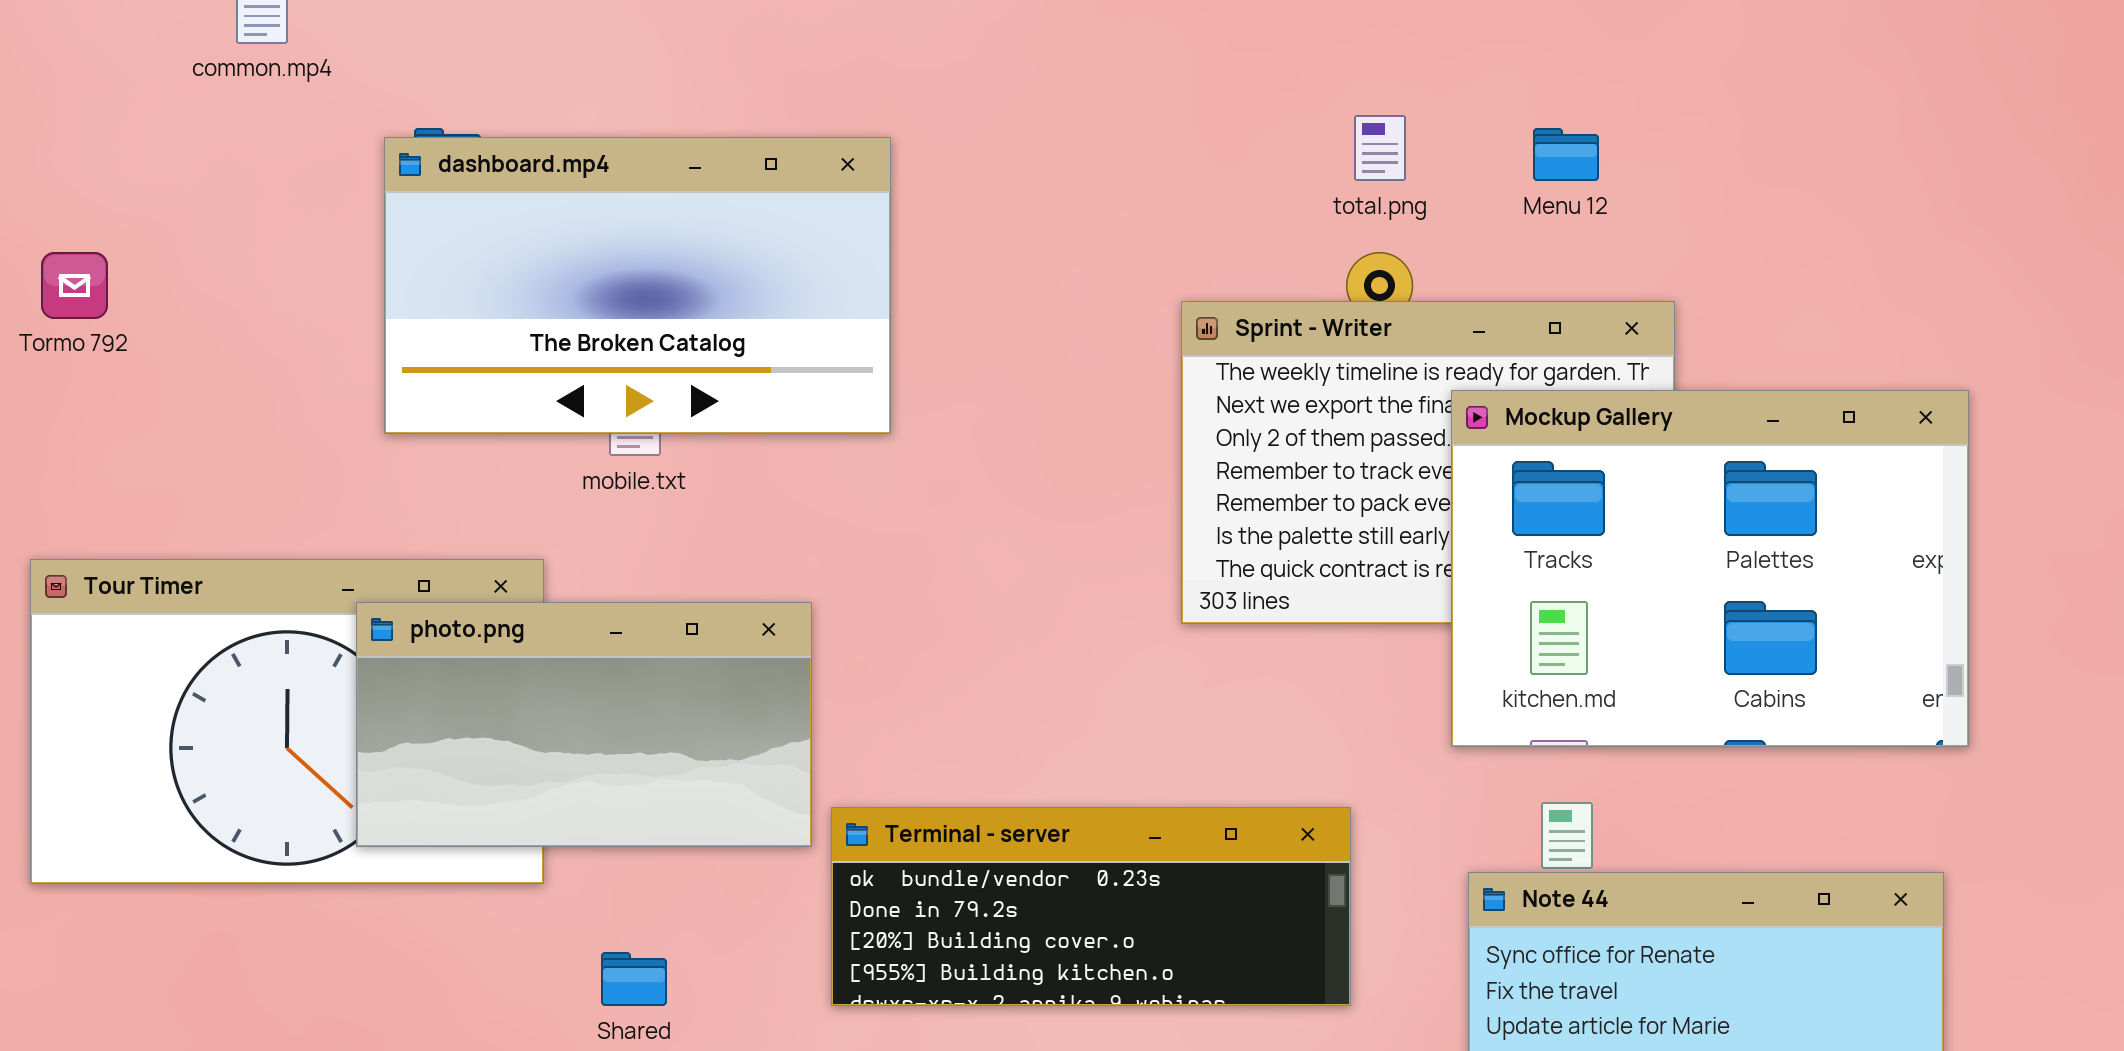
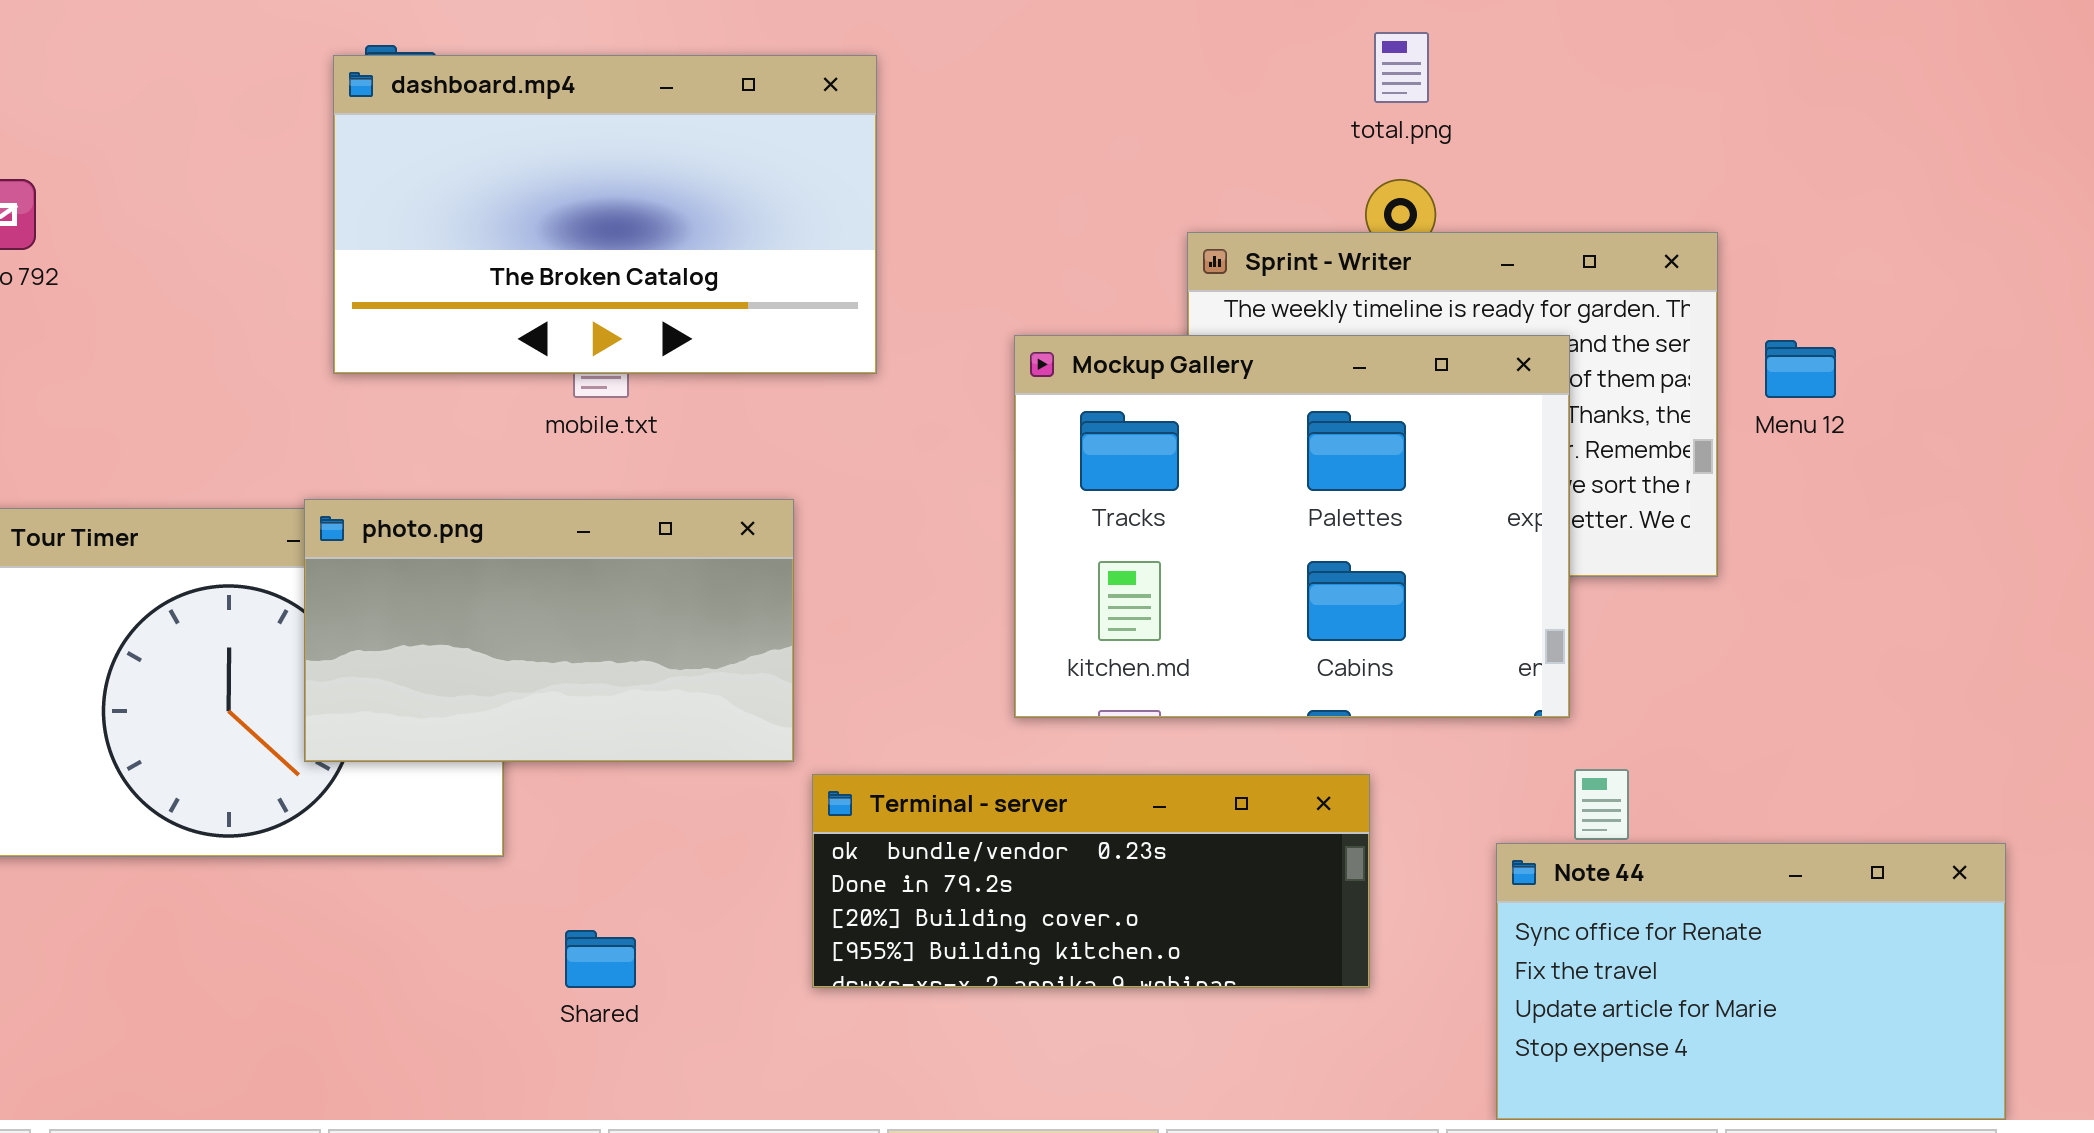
Menu 12: [1533,128,1599,181] -> [1765,340,1836,398], moved
Mockup Gallery: [1451,390,1969,747] -> [1014,335,1570,718], moved
photo.png: [356,602,812,847] -> [304,499,794,762], moved

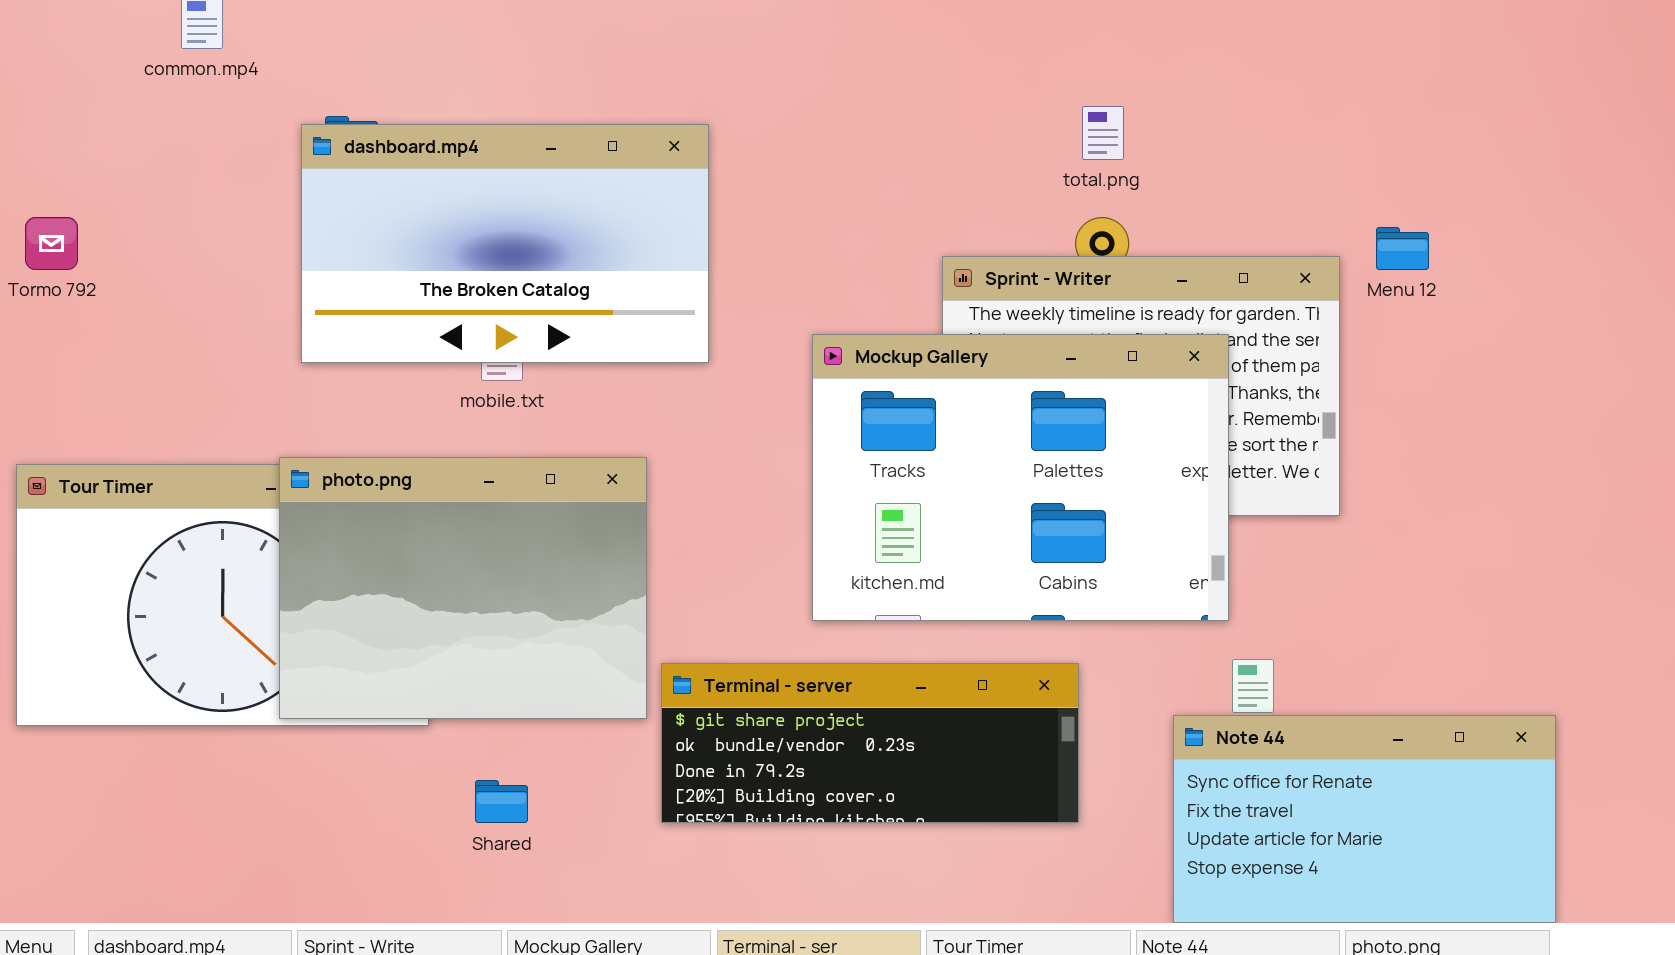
Menu 12: [1765,340,1836,398] -> [1376,227,1429,270], moved
photo.png: [304,499,794,762] -> [279,457,647,719], resized
Terminal - server: [812,774,1370,988] -> [661,663,1079,823], scrolled up 1 row

